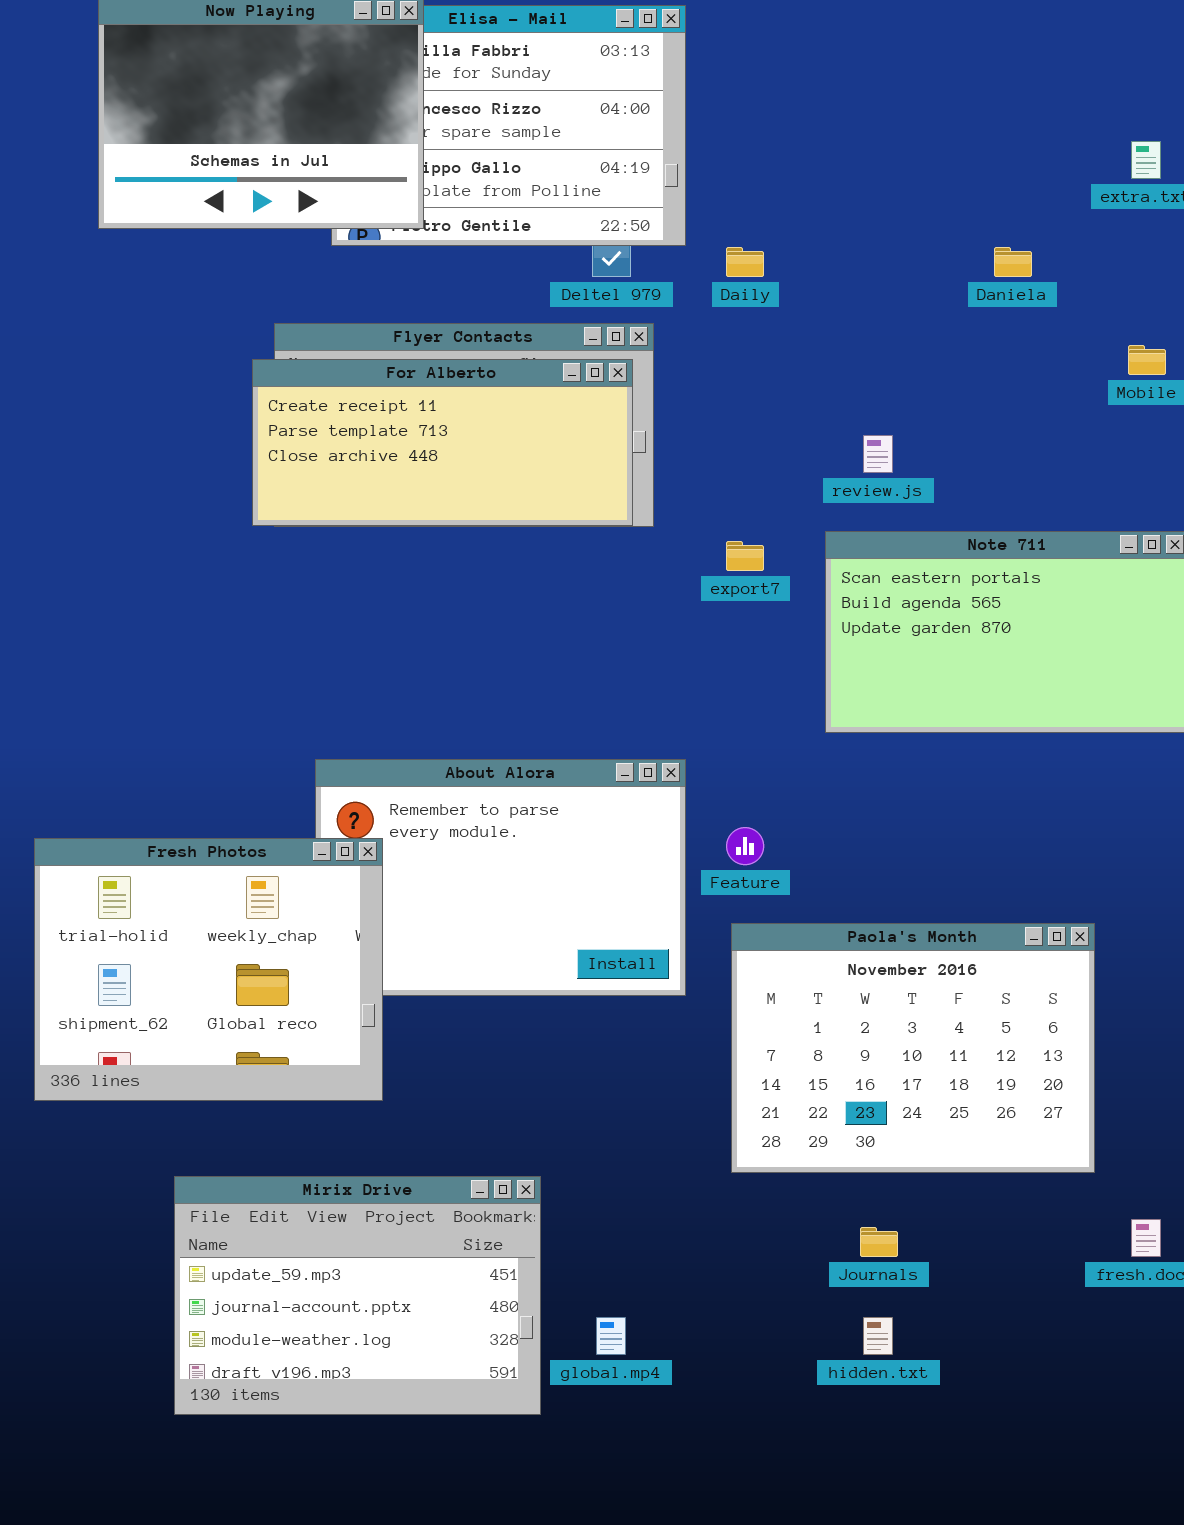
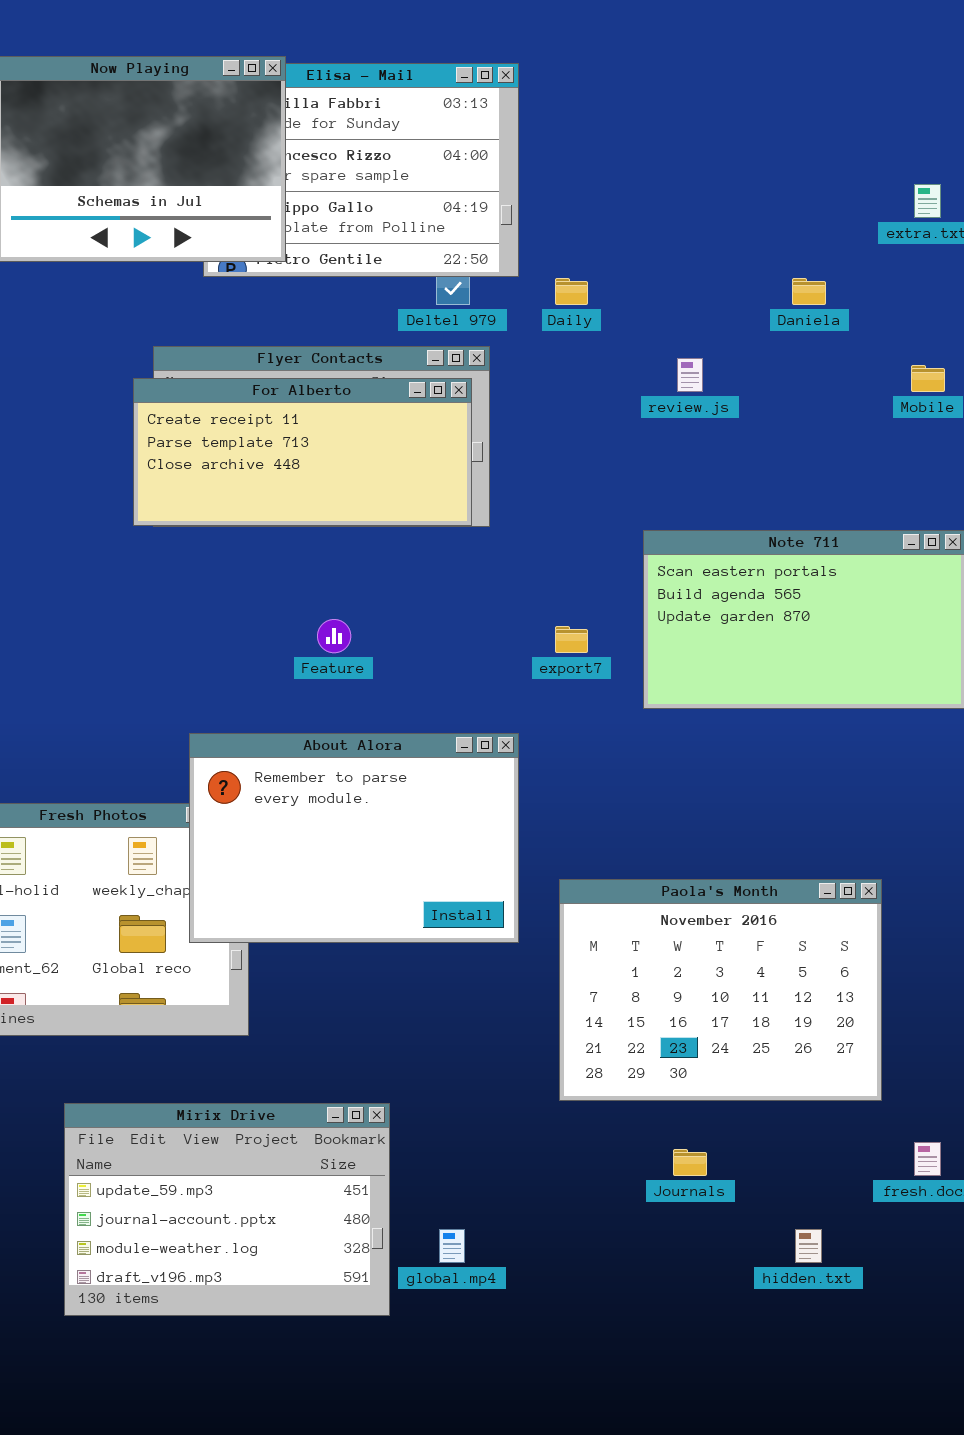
review.js: [863,435,893,473] -> [677,358,703,392], moved
export7: [726,541,764,571] -> [555,626,588,653], moved
About Alora: [315,759,686,996] -> [189,733,519,943], raised
Feature: [726,827,764,865] -> [317,619,351,653], moved
hidden.txt: [863,1317,893,1355] -> [795,1229,822,1263], moved

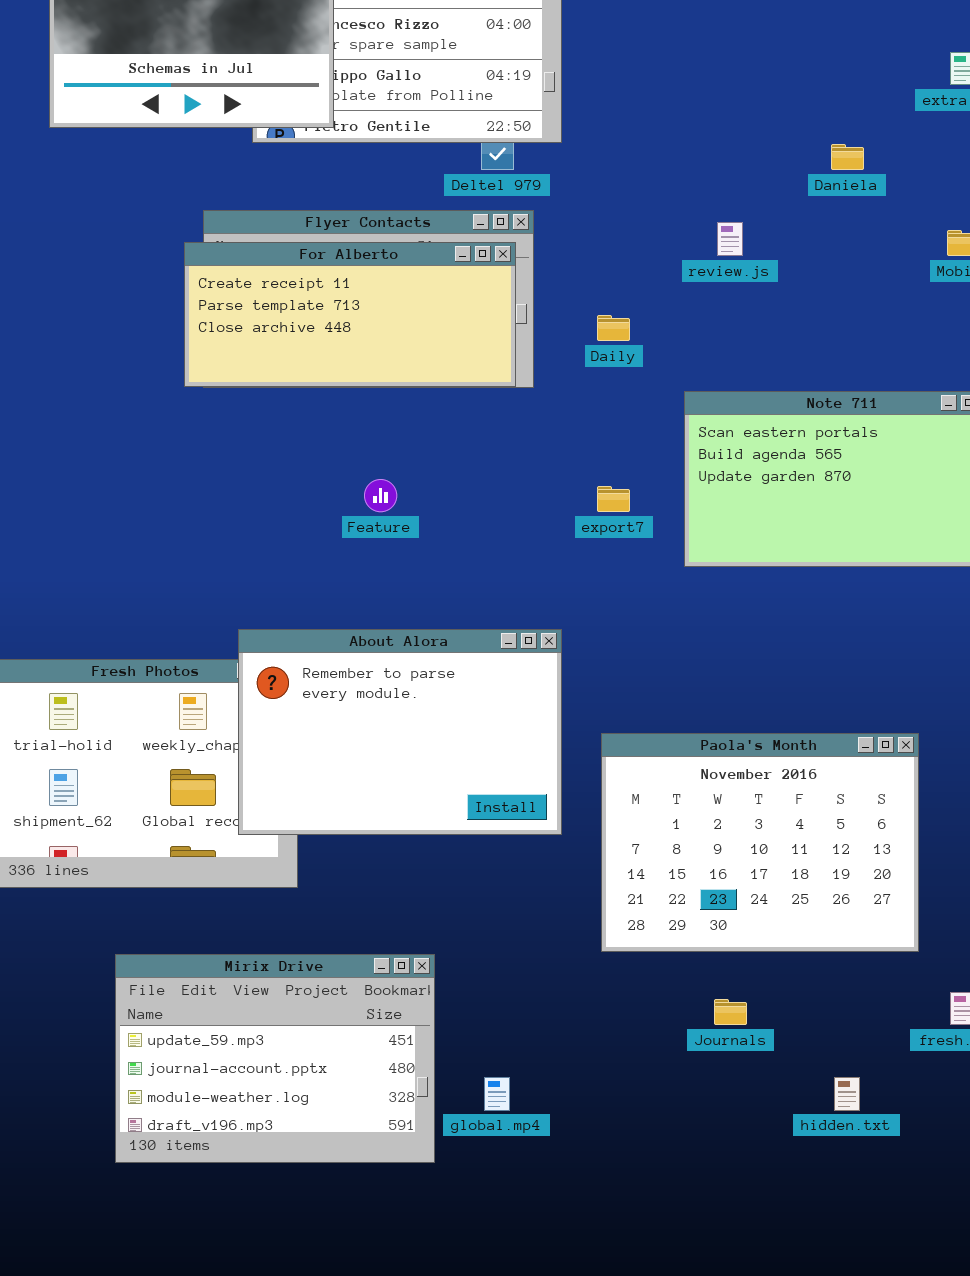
Daily: [555,278,588,305] -> [597,315,630,341], moved
About Alora: [189,733,519,943] -> [238,629,562,835], moved

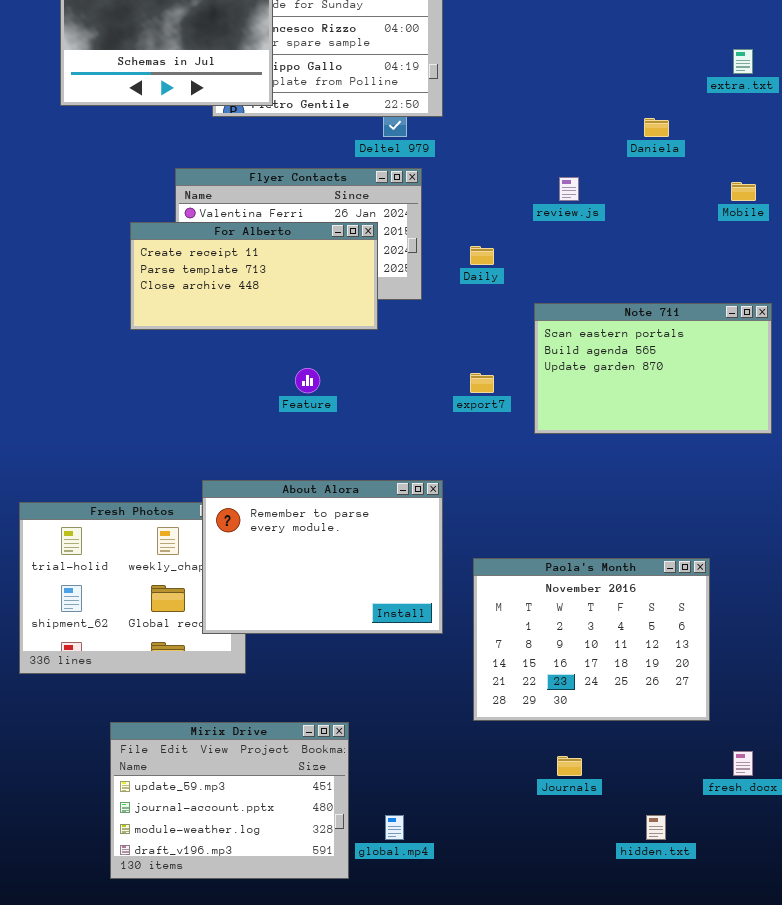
For Alberto: [184,242,516,387] -> [130,222,378,330], moved

